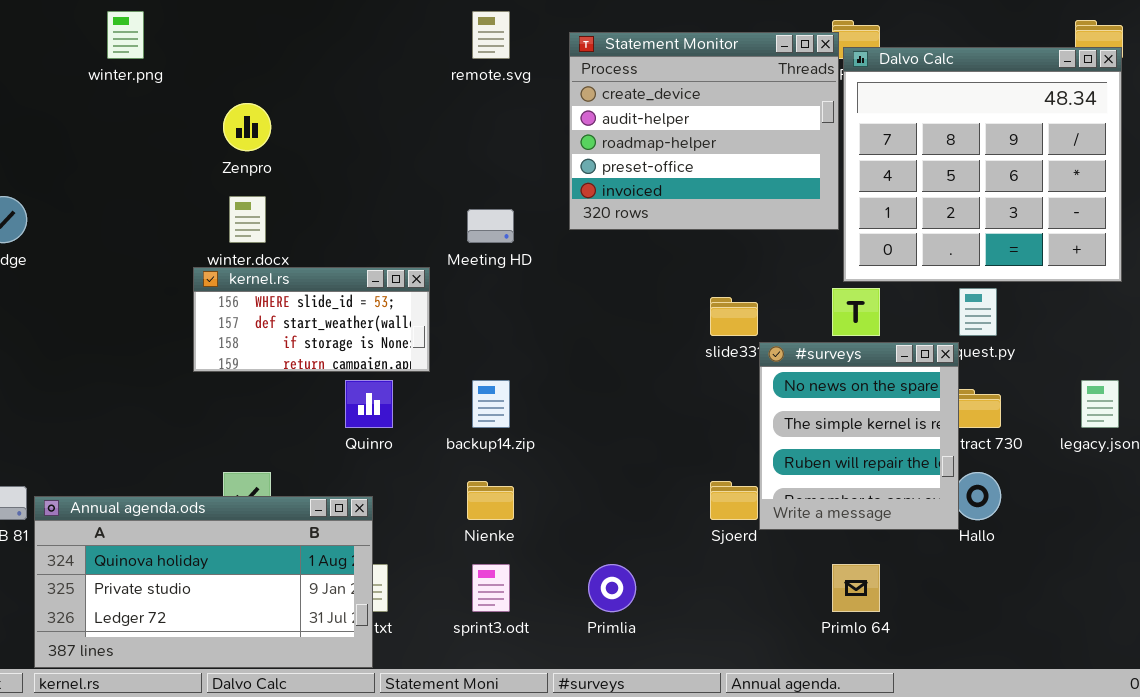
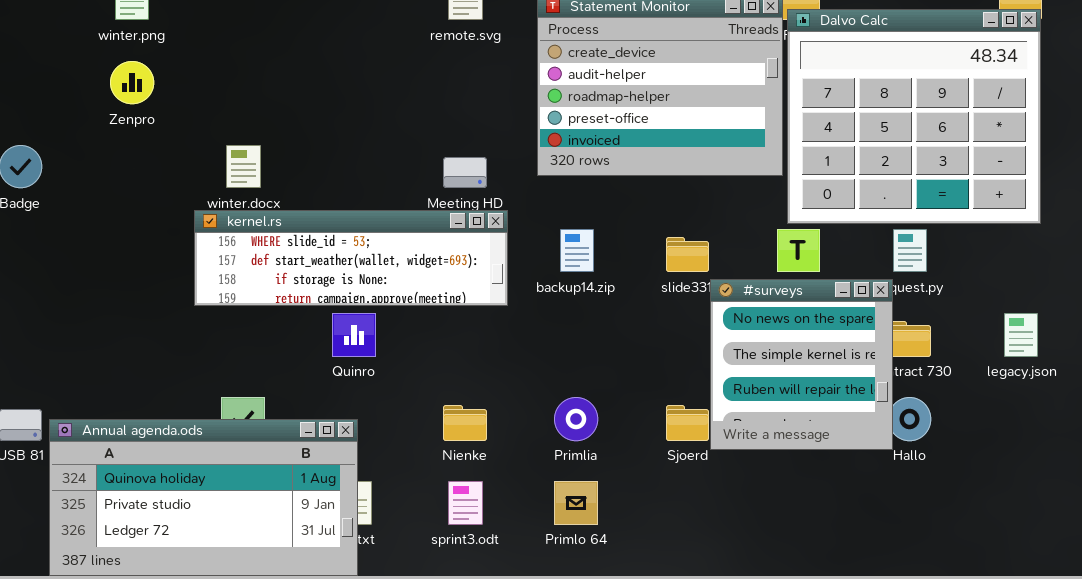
Zenpro: [223,103,271,151] -> [110,61,154,104], moved
kernel.rs: [193,267,430,372] -> [194,210,508,306], resized
backup14.zip: [472,380,510,428] -> [560,229,594,272], moved
Primlia: [588,564,636,612] -> [554,397,598,441], moved
Primlo 64: [832,564,880,612] -> [554,481,598,525], moved

